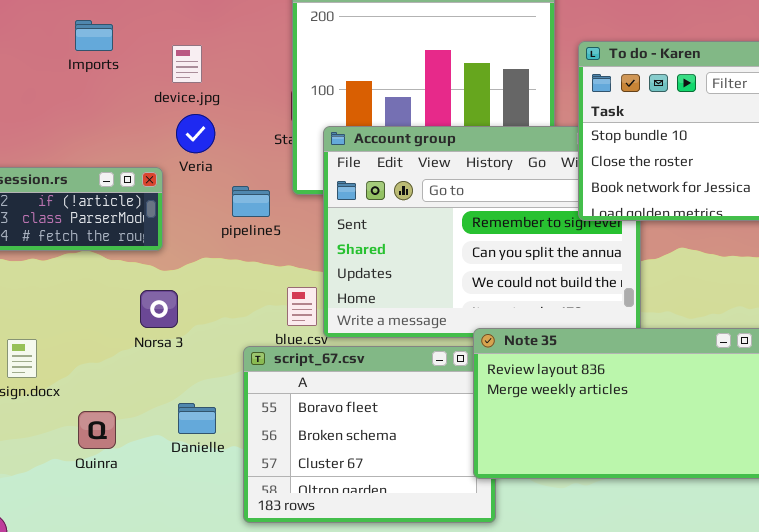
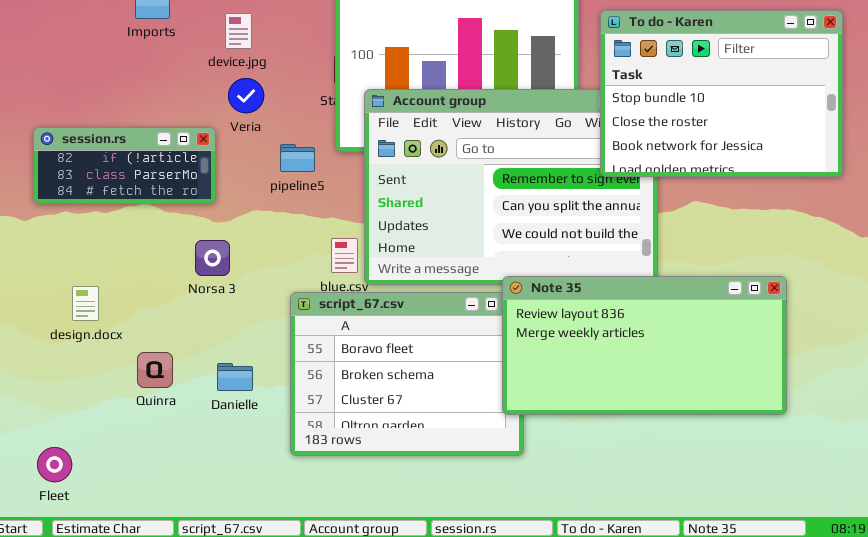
Danielle: [178,403,216,434] -> [217,363,253,391], moved

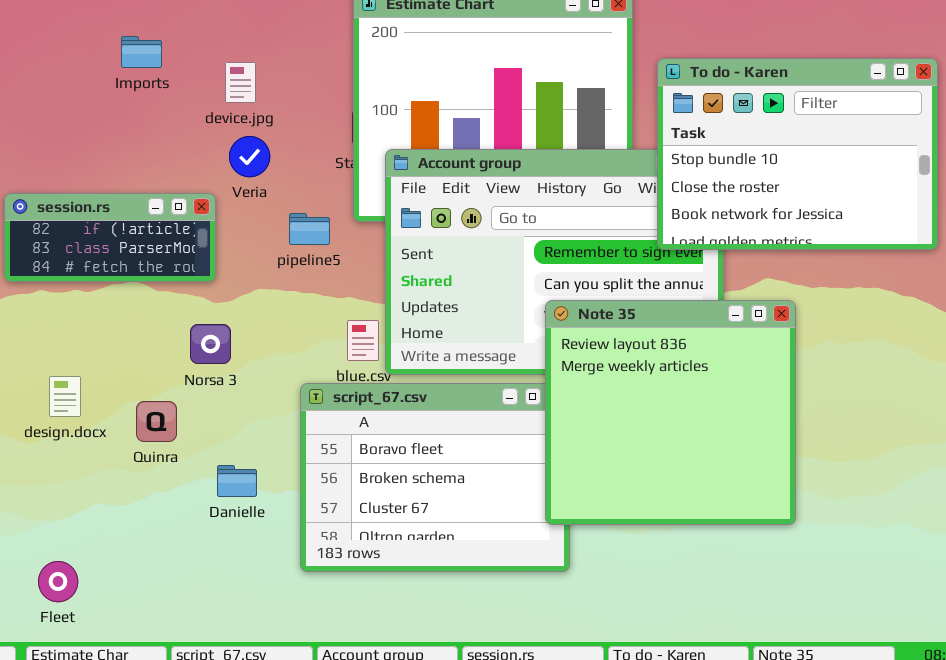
Note 35: [502,276,787,415] -> [545,300,796,525], resized
Quinra: [137,352,173,388] -> [136,401,177,442], moved
Fleet: [37,447,72,482] -> [38,561,78,602], moved

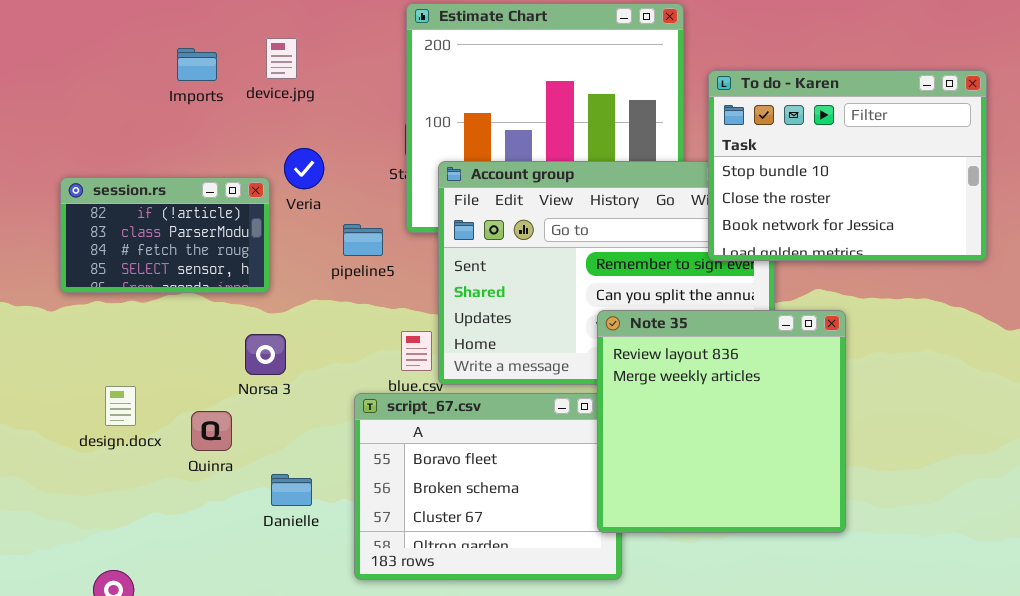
device.jpg: [225,62,256,103] -> [266,38,297,79], moved
session.rs: [4,193,216,282] -> [60,177,270,293], resized

